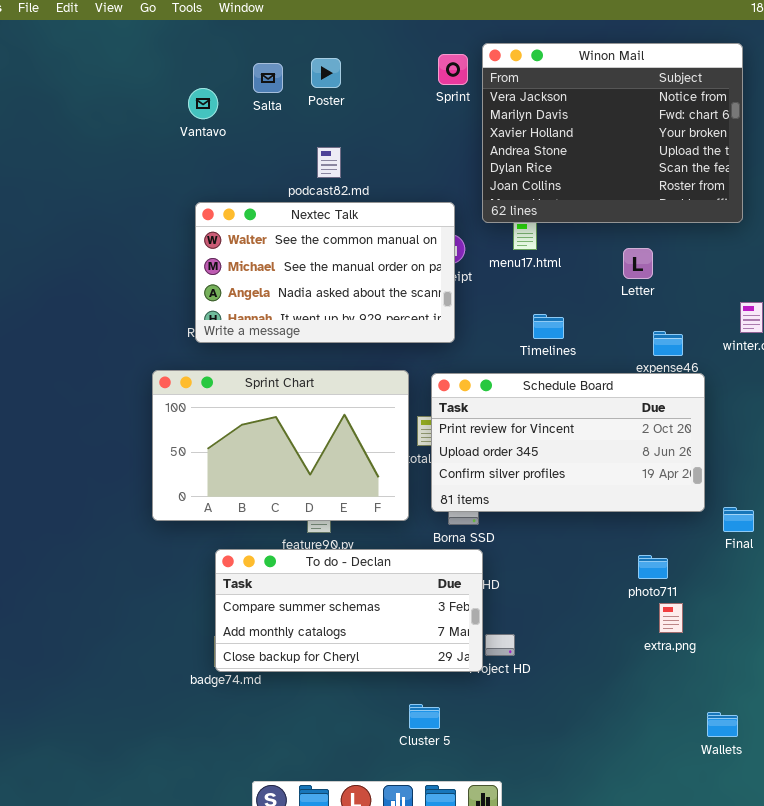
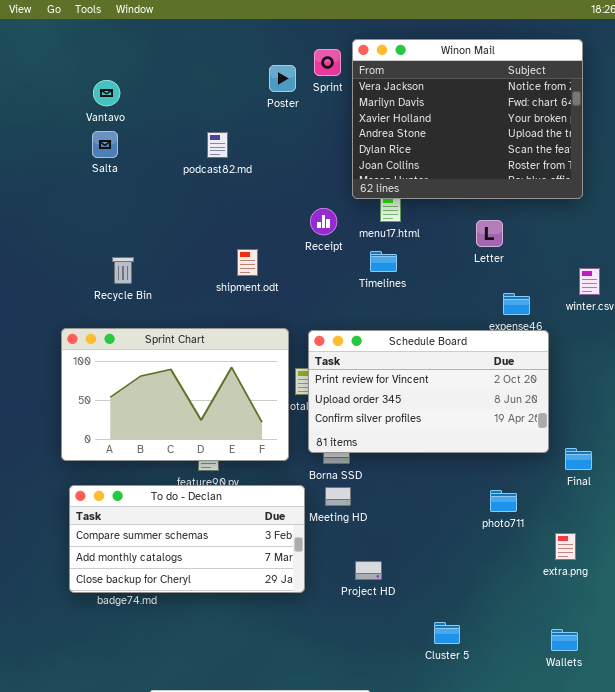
Poster: [311,58,341,88] -> [269,65,296,92], moved
Salta: [253,63,283,93] -> [92,131,118,158], moved
Nextec Talk: [195,202,455,343] -> none, closed
Timelines: [533,314,564,339] -> [370,251,397,272], moved
To do - Declan: [215,549,483,672] -> [69,485,305,593], moved
extra.png: [659,603,683,633] -> [555,533,576,560], moved
Cluster 5: [409,704,440,729] -> [434,622,460,644], moved

